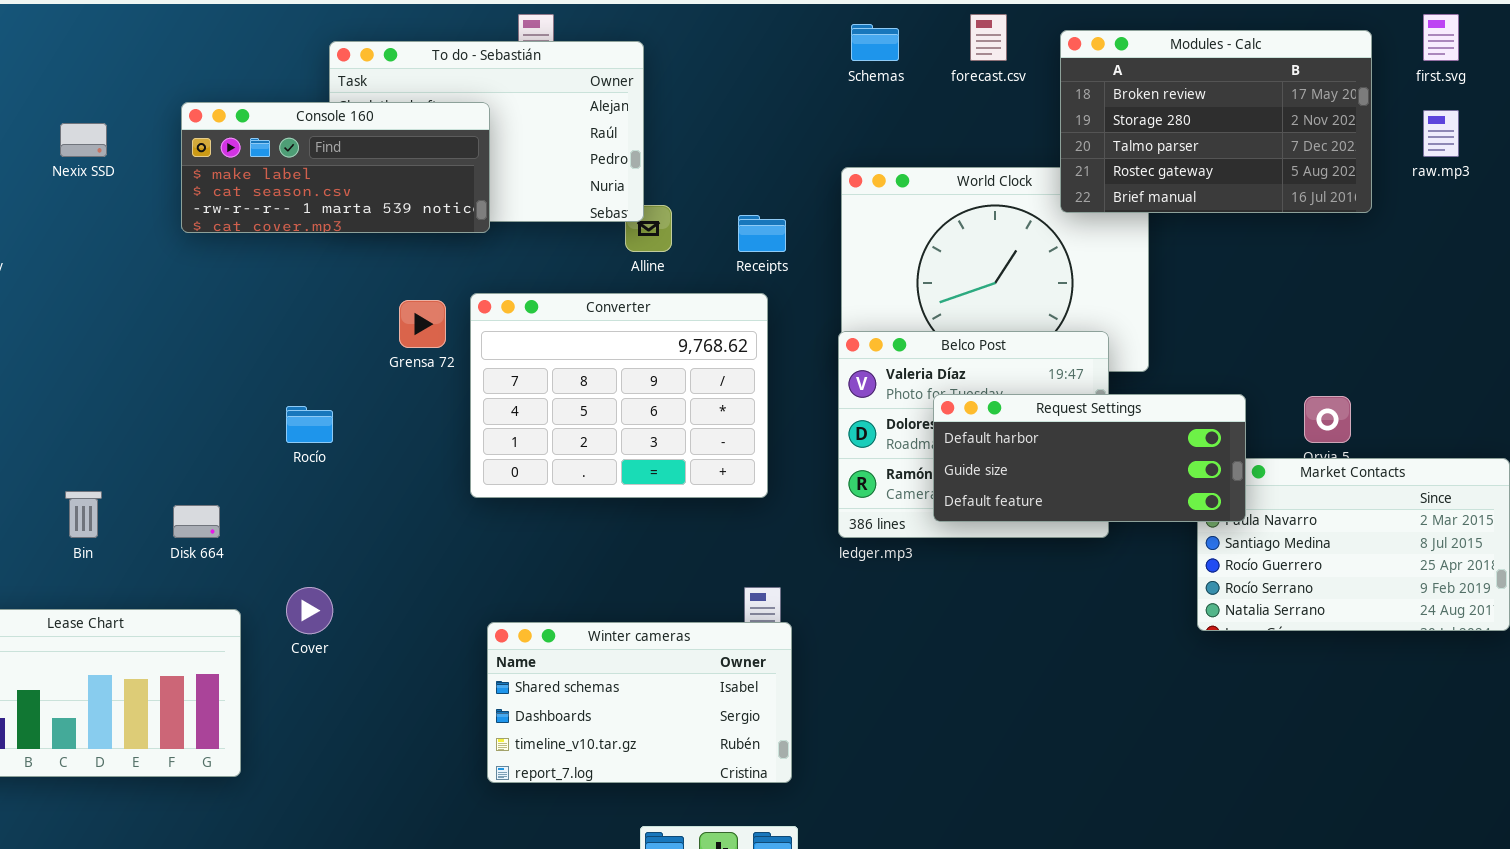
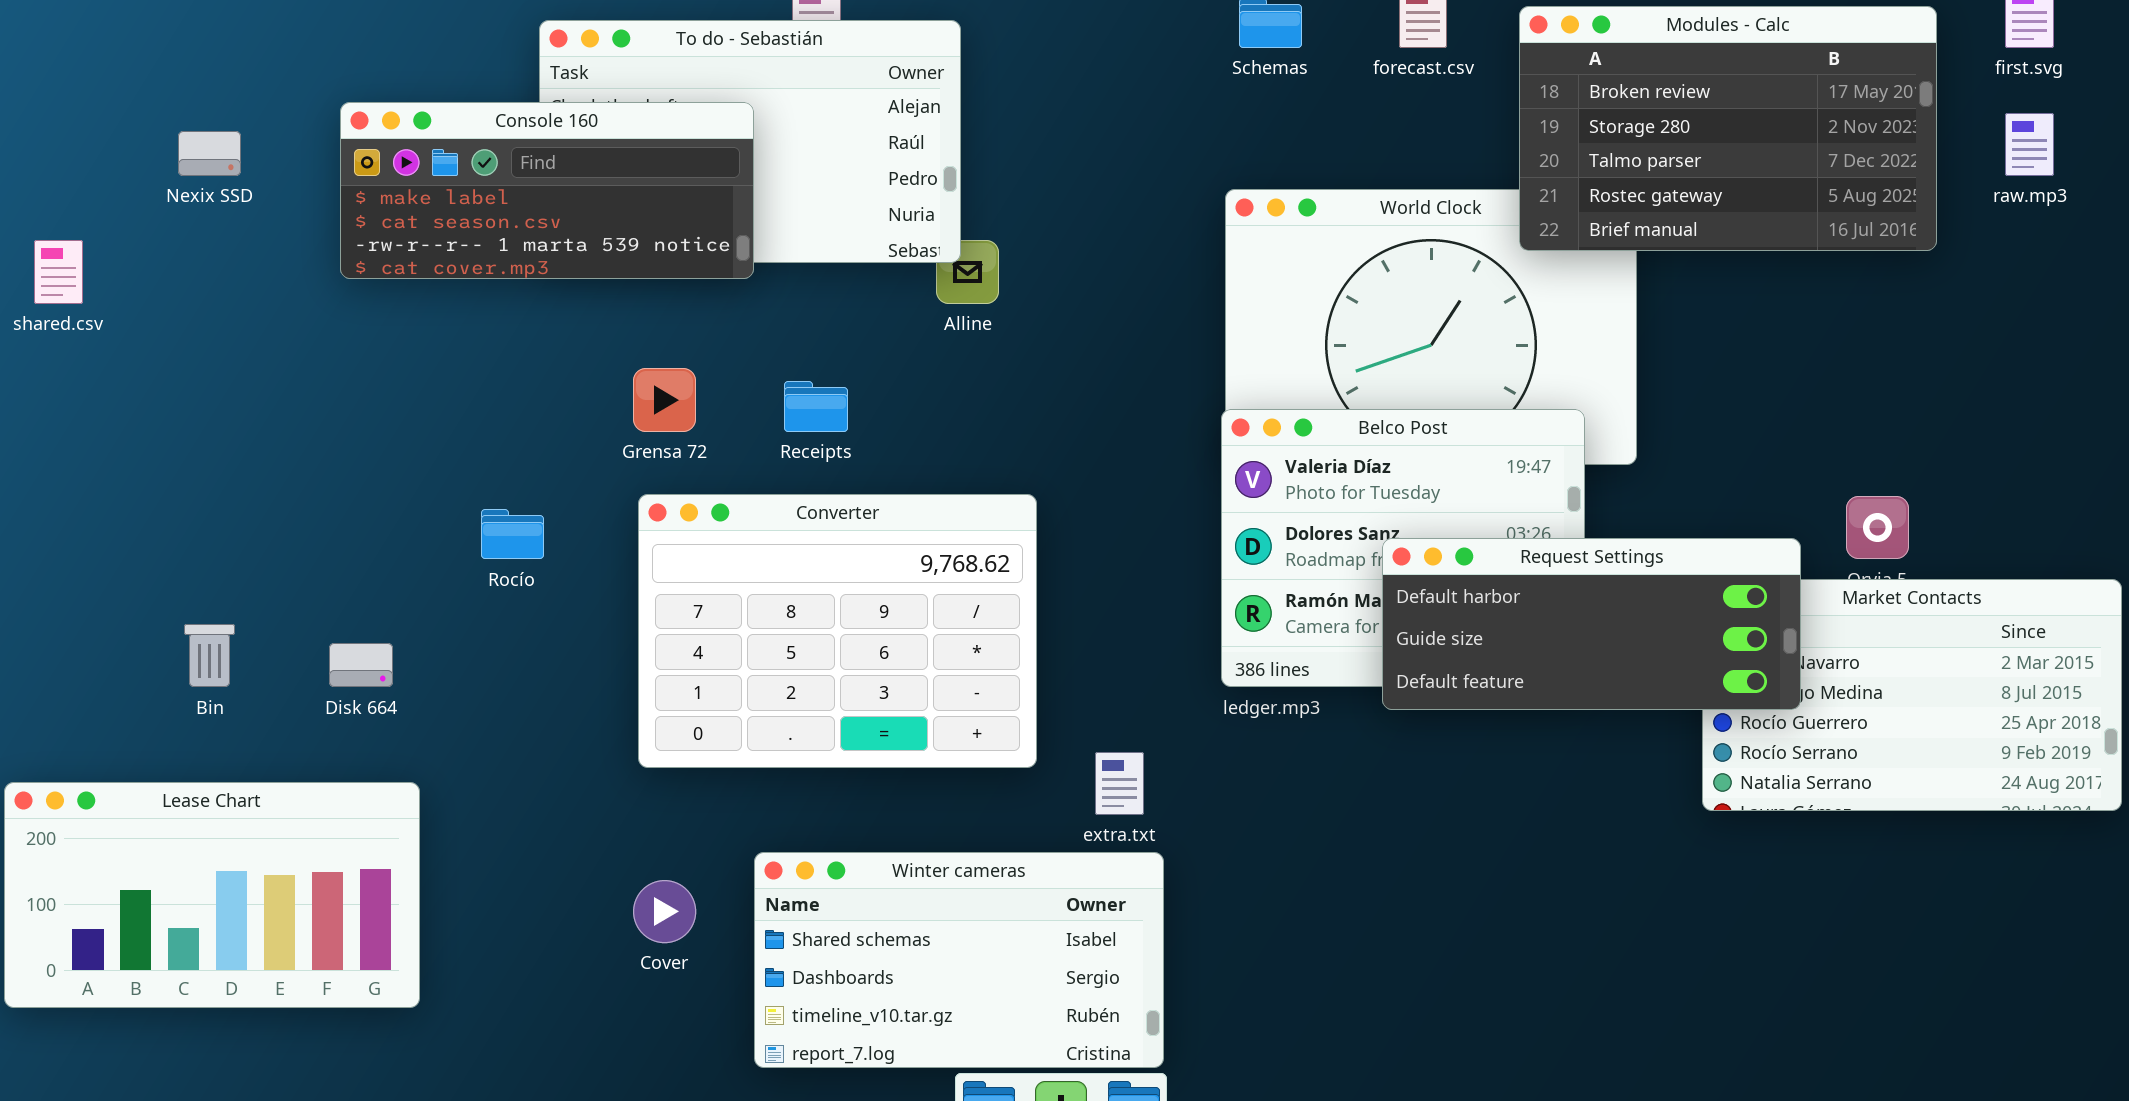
Receipts: [738,215,786,252] -> [784,381,848,432], moved
Converter: [470,293,768,498] -> [638,494,1037,768], moved
Request Settings: [933,394,1246,522] -> [1382,538,1801,710], moved
Cover: [286,587,333,634] -> [633,880,696,943], moved
Winter cameras: [487,622,792,783] -> [754,852,1164,1068], moved

